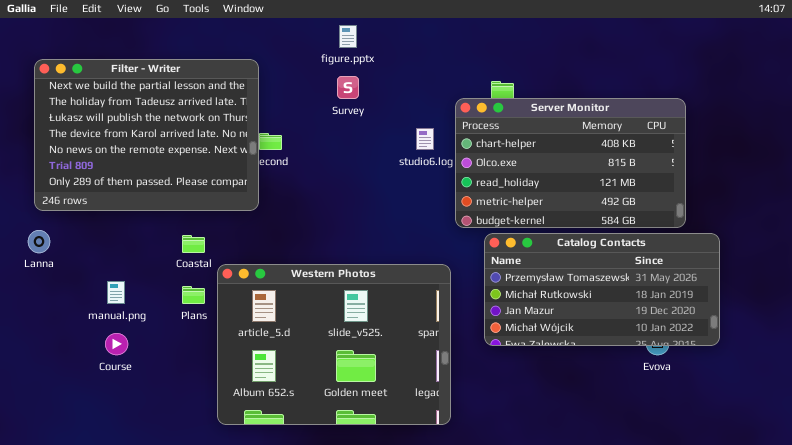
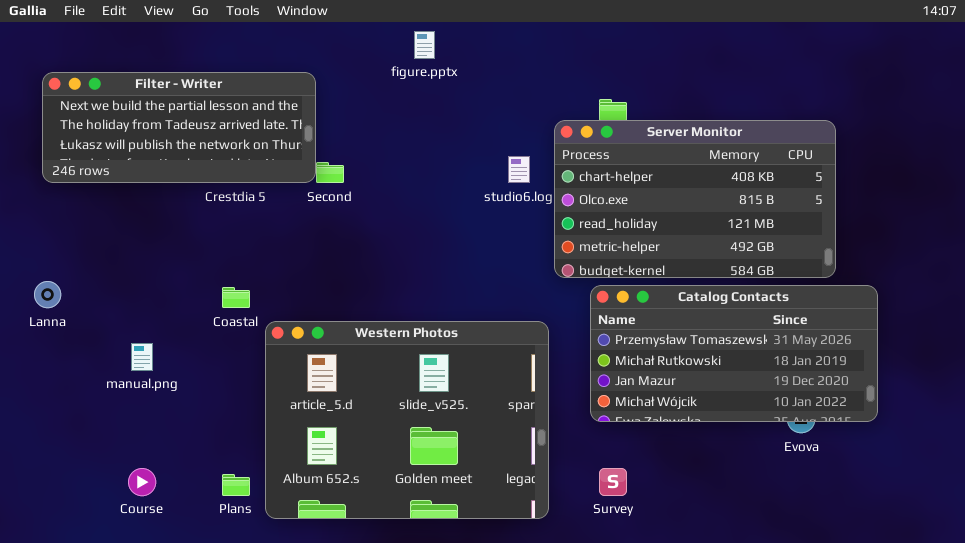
Filter - Writer: [34,59,259,211] -> [42,72,316,183], resized
Survey: [337,76,359,99] -> [599,468,627,496], moved
Plans: [182,286,205,304] -> [222,474,250,496], moved
Course: [105,333,128,355] -> [128,468,156,496], moved

